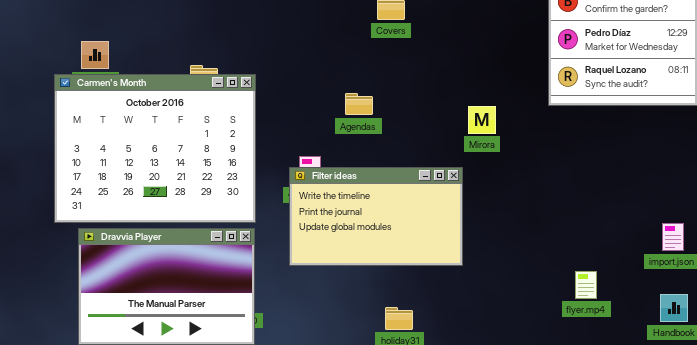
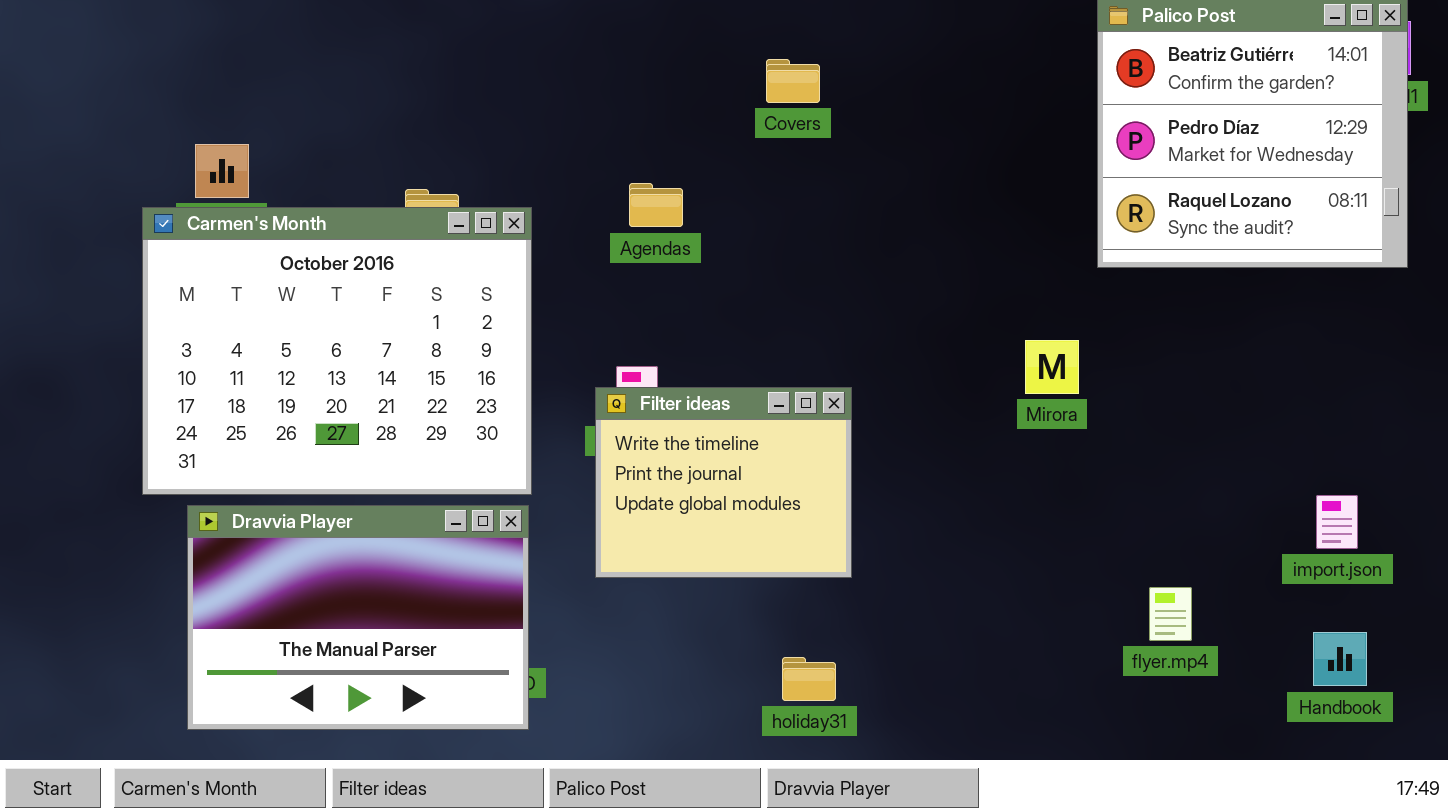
Agendas: [345,93,373,115] -> [629,183,683,227], moved
Mirora: [468,106,496,134] -> [1025,340,1079,394], moved
Filter ideas: [289,167,463,266] -> [595,387,852,578], resized

